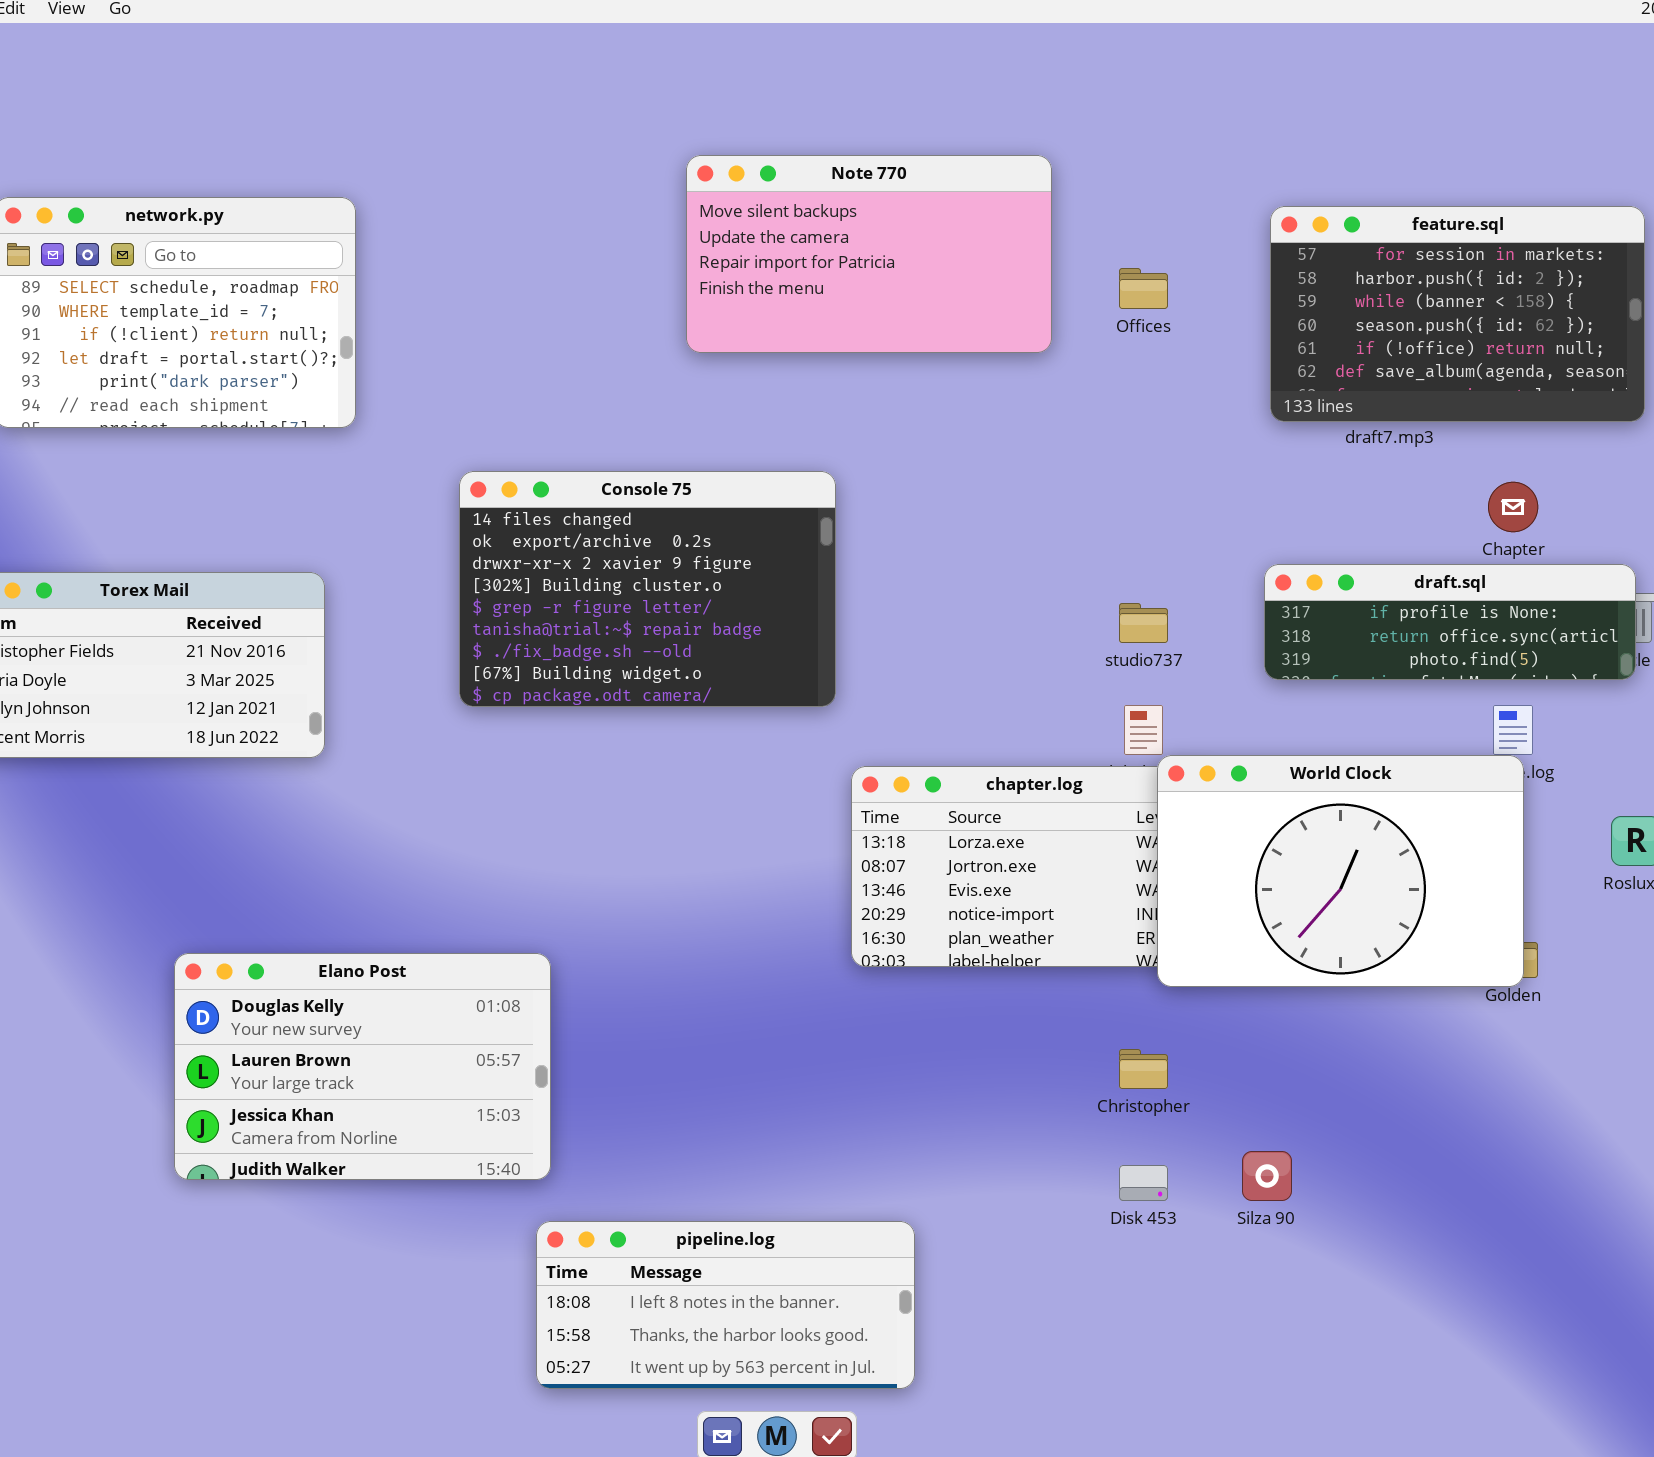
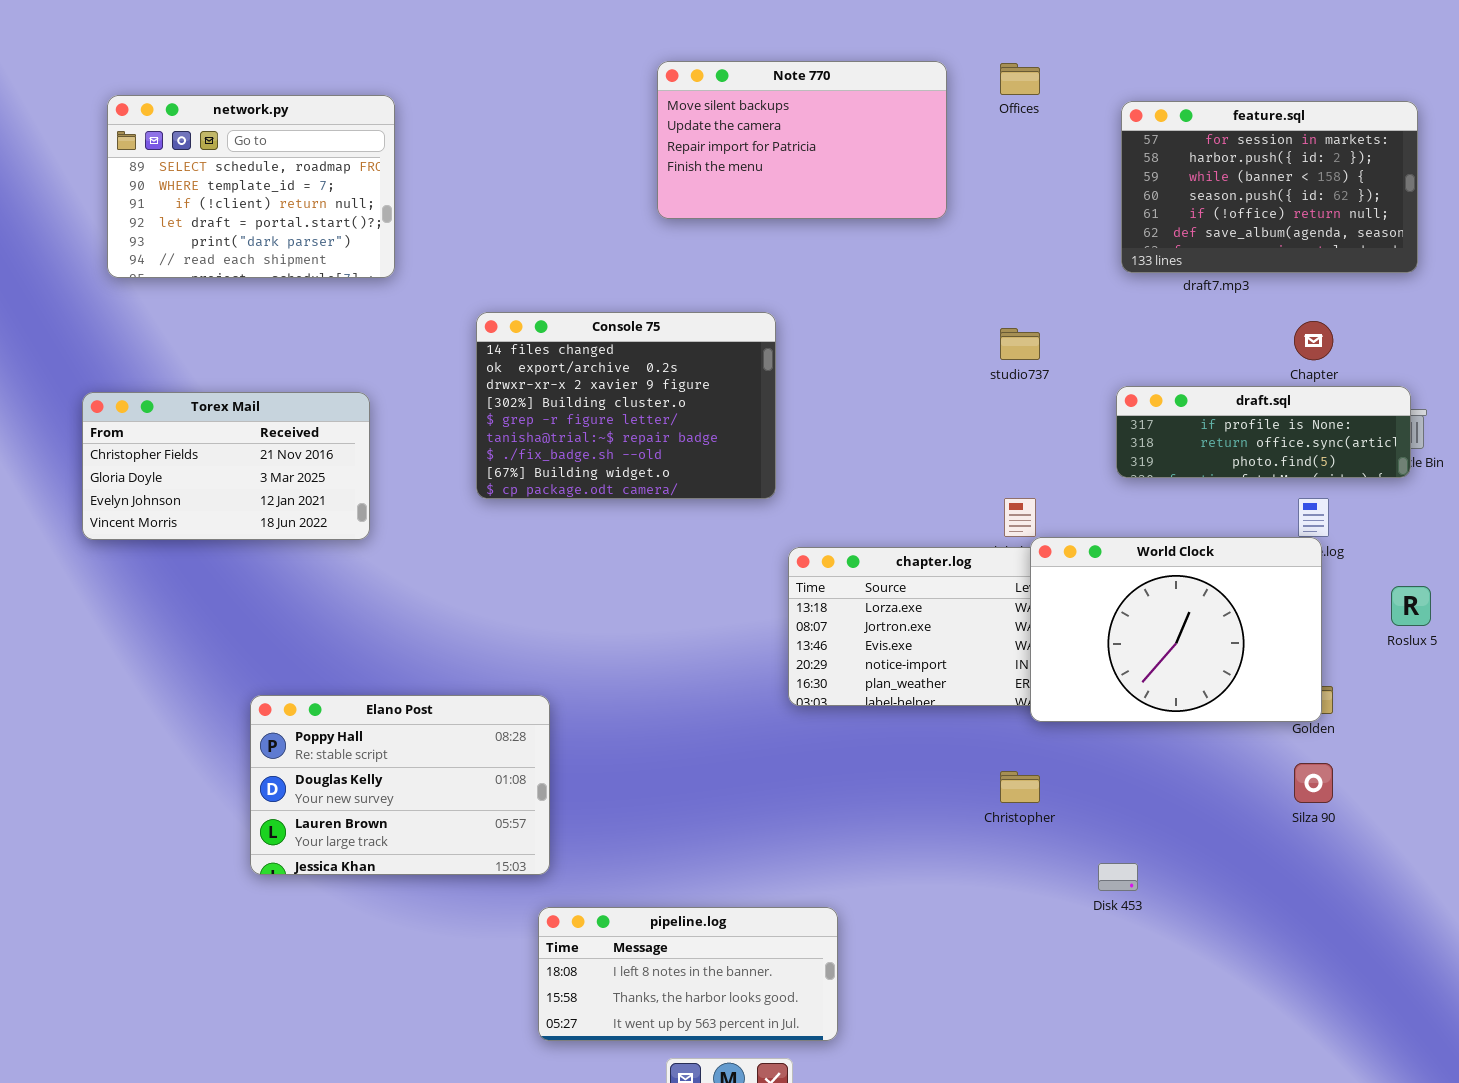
Offices: [1119,268,1168,309] -> [1000,63,1040,95], moved
studio737: [1119,603,1168,643] -> [1000,328,1040,360], moved
Elano Post: [174,953,551,1180] -> [250,695,550,875], scrolled up 1 row
Silza 90: [1242,1151,1292,1201] -> [1294,763,1333,803], moved
Disk 453: [1119,1165,1168,1201] -> [1098,863,1138,891], moved

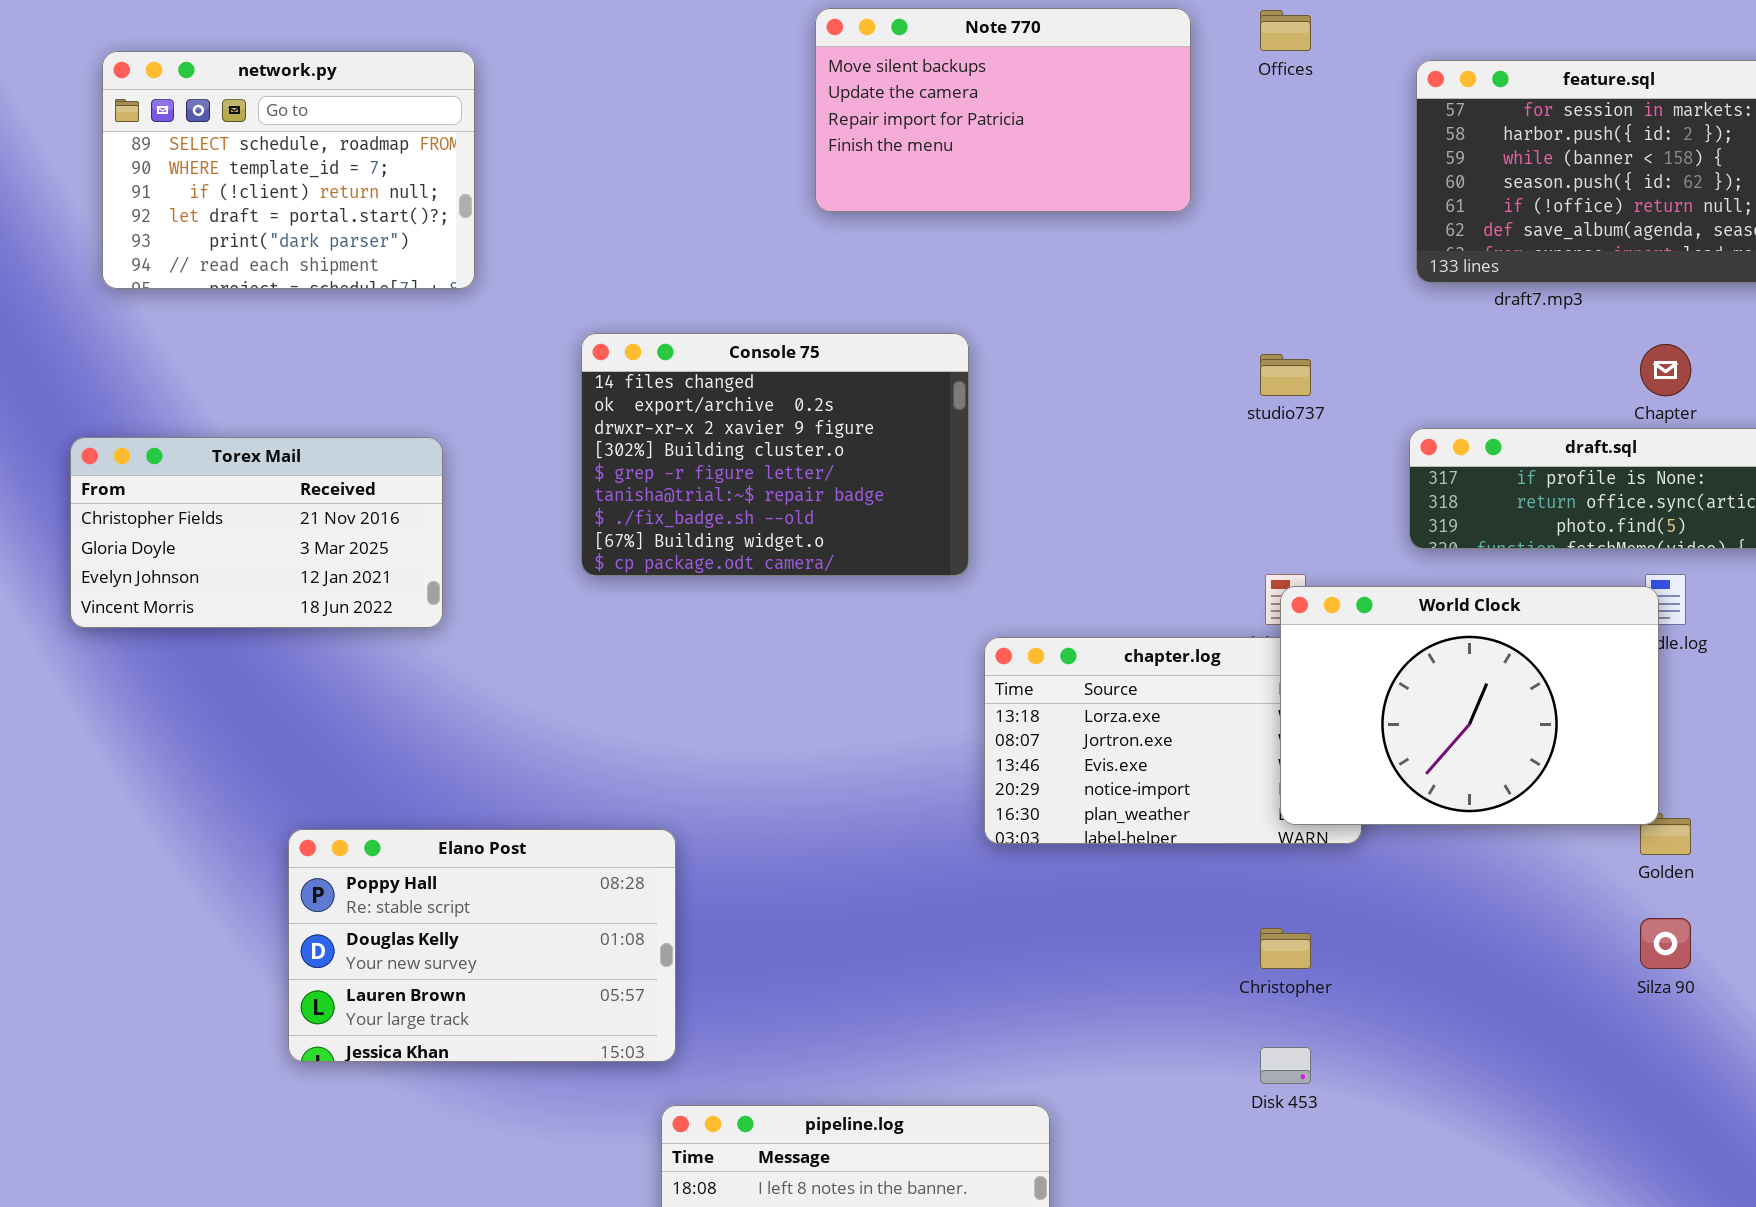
World Clock: [1030,537,1322,722] -> [1280,586,1659,825], moved
Disk 453: [1098,863,1138,891] -> [1260,1047,1311,1084], moved

